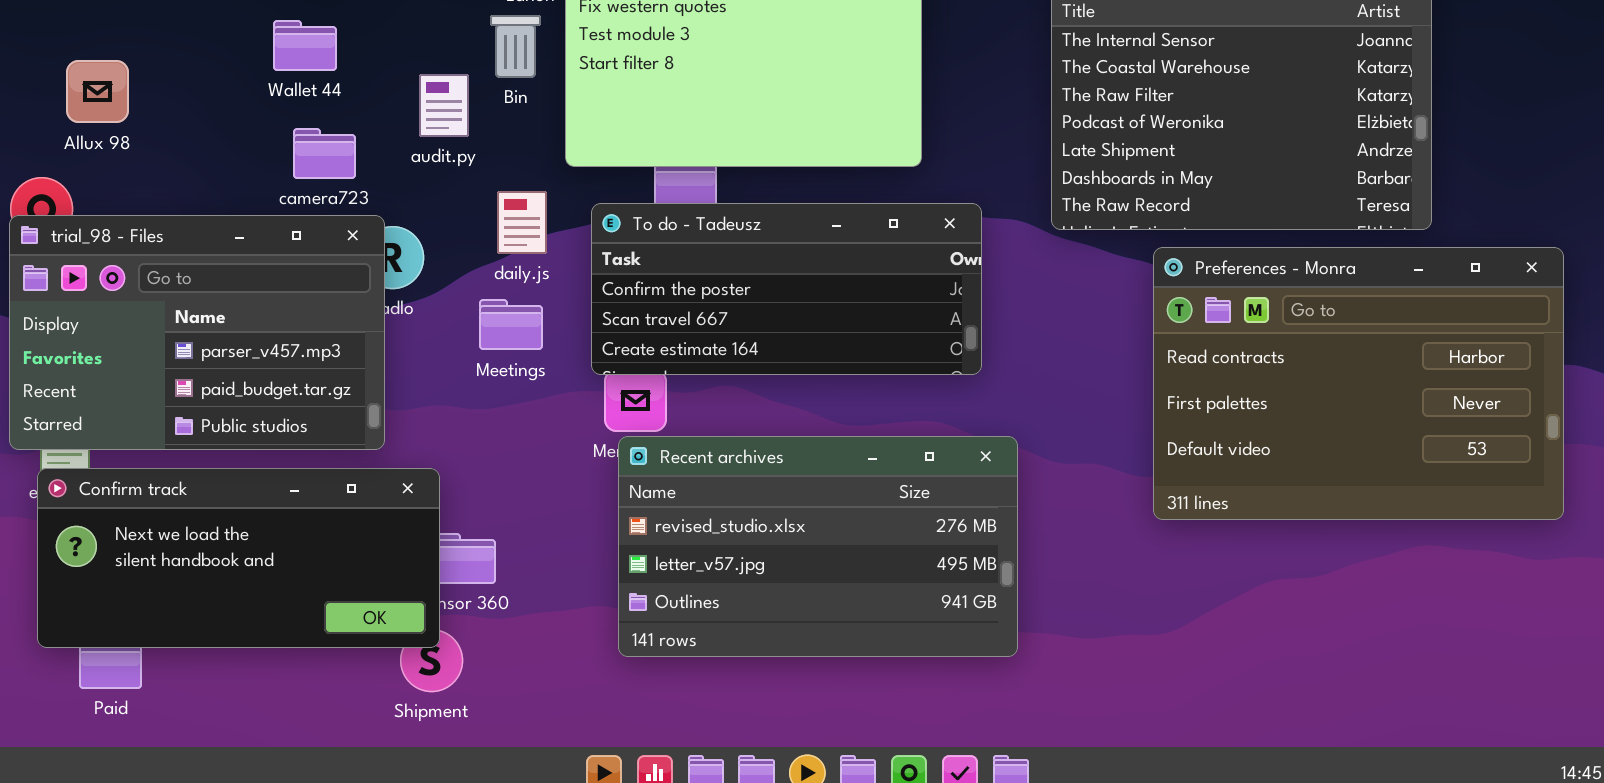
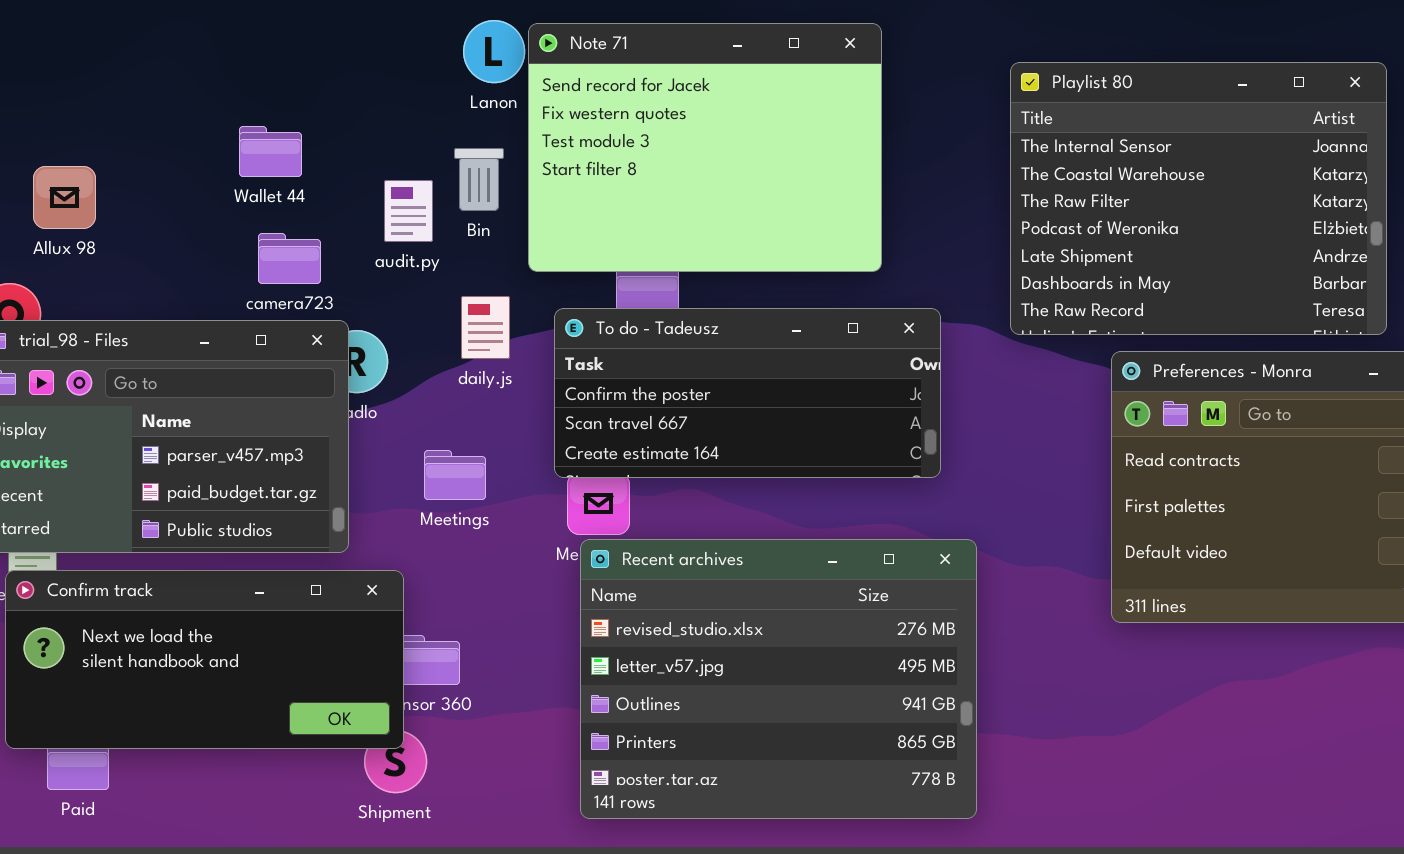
Bin: [490,15,541,78] -> [454,148,504,211], moved
Meetings: [479,299,543,350] -> [424,450,486,500], moved
Recent archives: [618,436,1018,657] -> [580,539,977,819], resized

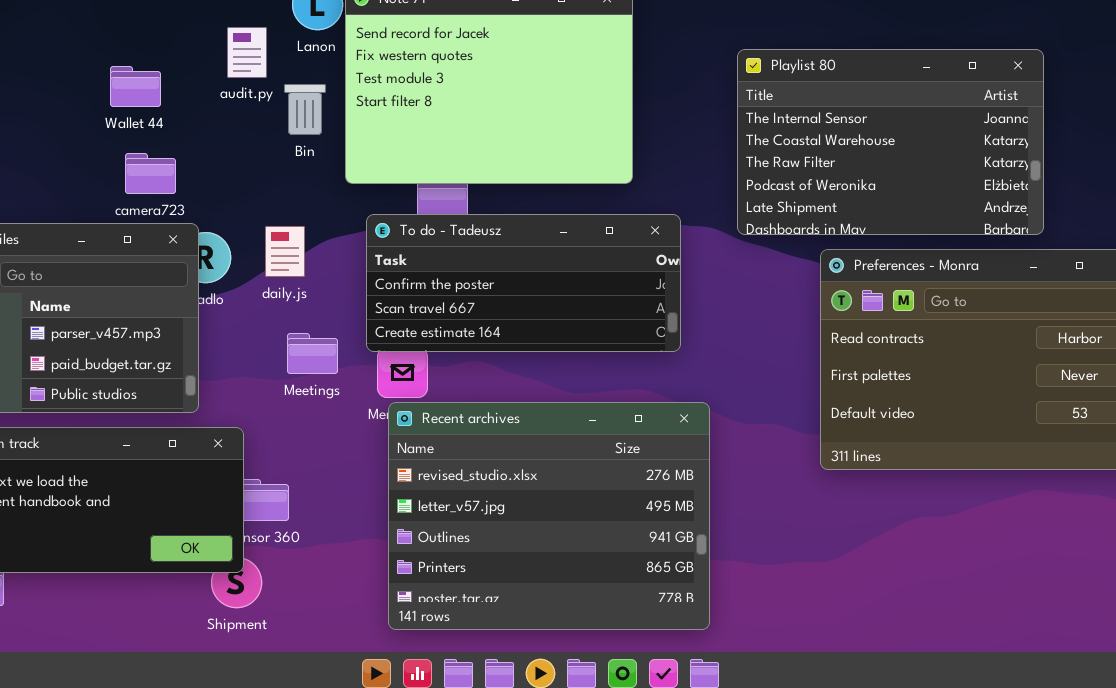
Playlist 80: [1010,62,1387,335] -> [737,49,1044,235], resized
audit.py: [384,180,433,242] -> [227,27,267,78], moved
daily.js: [461,296,510,359] -> [265,226,305,277], moved
Meetings: [424,450,486,500] -> [287,333,338,374], moved

